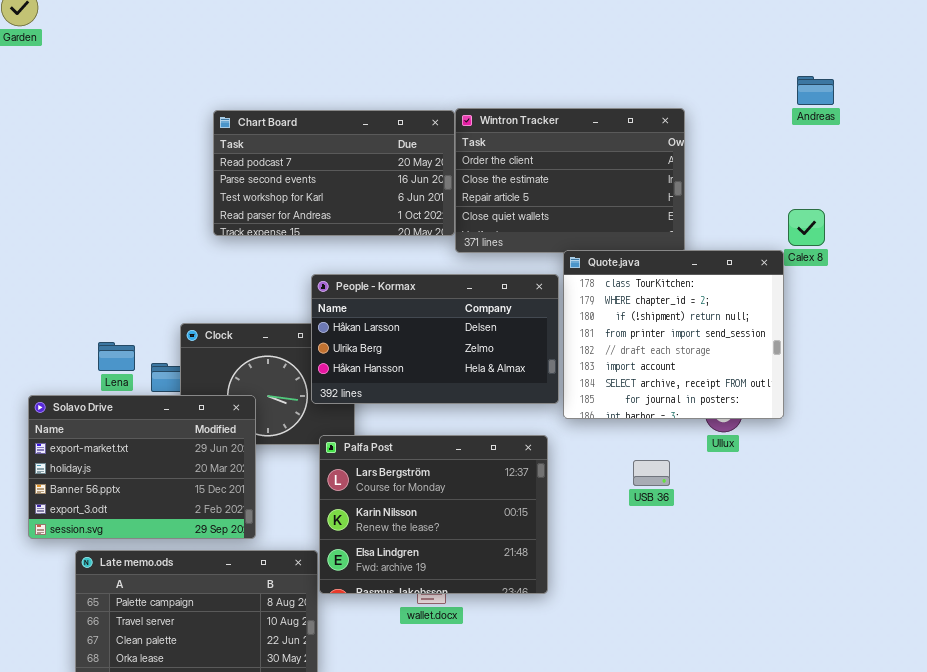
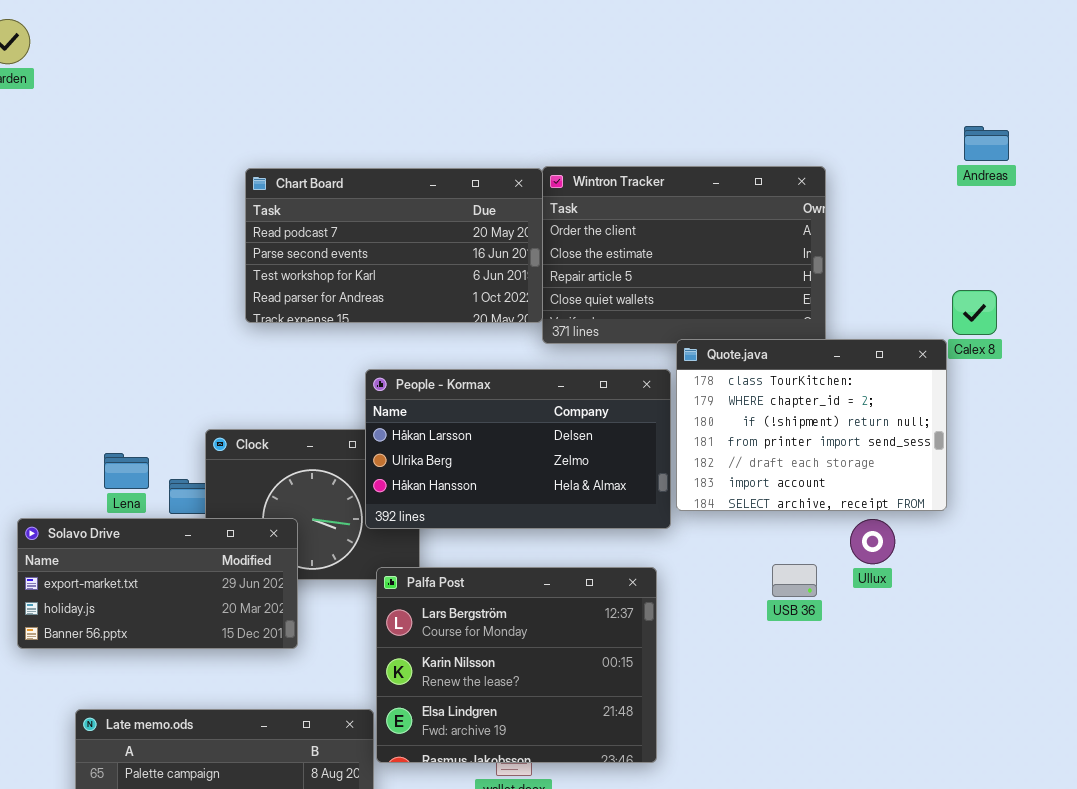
Quote.java: [563,250,784,419] -> [676,339,947,511], resized
Solavo Drive: [28,395,256,539] -> [17,518,298,649], resized
USB 36: [633,460,670,486] -> [772,564,817,597], moved

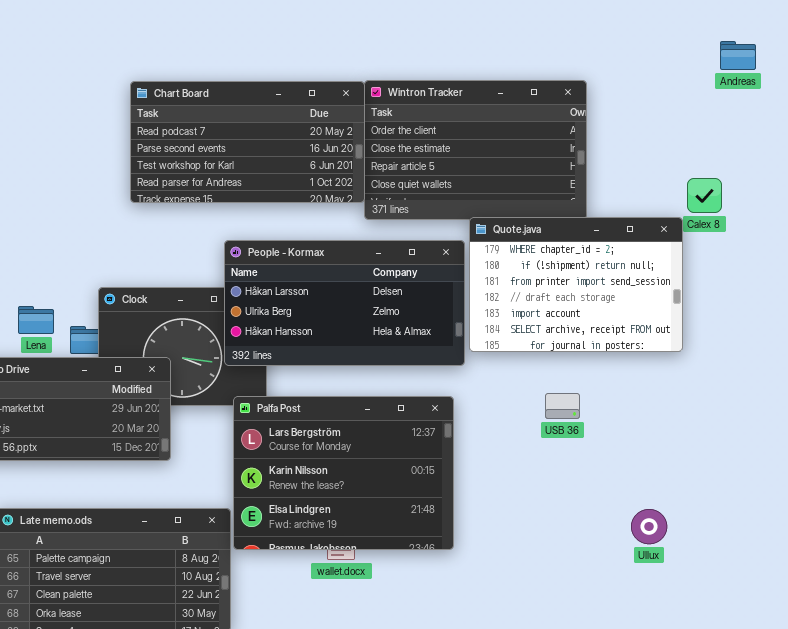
Andreas: [964,126,1009,161] -> [720,41,756,70], moved
Quote.java: [676,339,947,511] -> [469,217,683,352], scrolled down 1 row
Ullux: [850,519,895,564] -> [631,509,667,544], moved

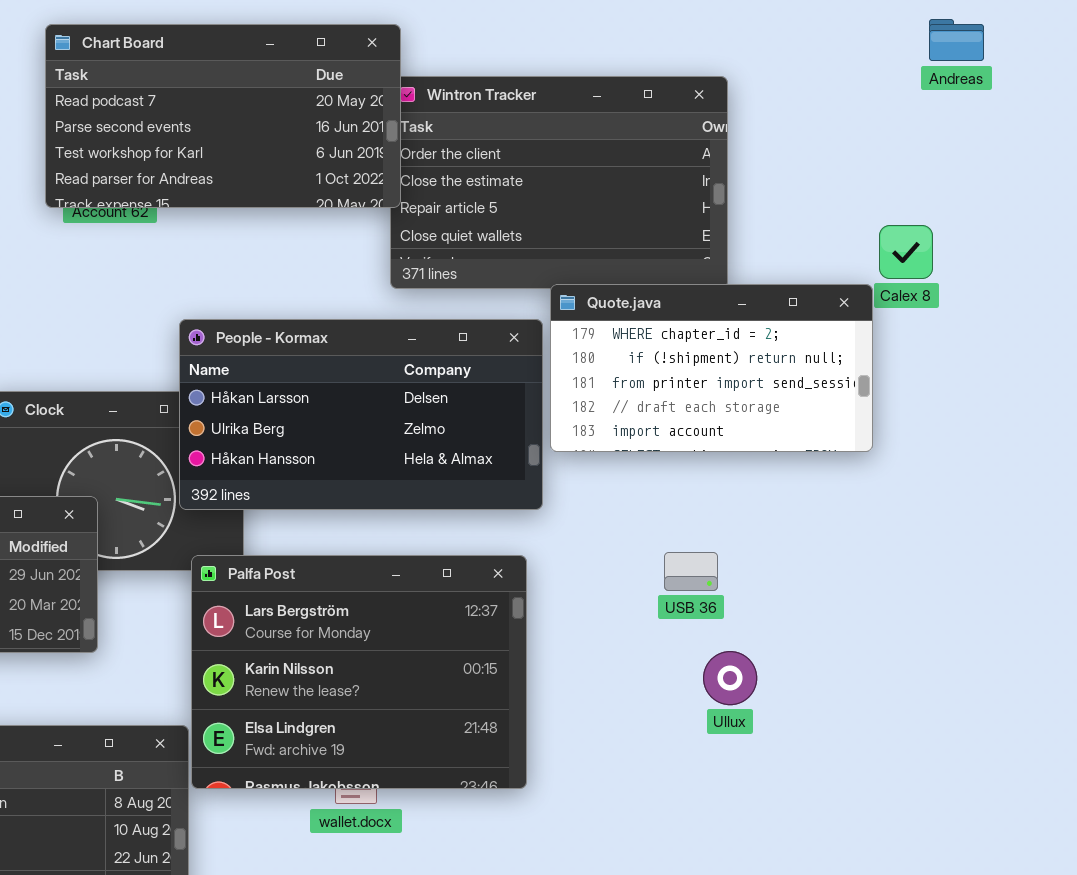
Chart Board: [130,81,365,203] -> [45,24,401,208], moved
Quote.java: [469,217,683,352] -> [550,284,873,452], resized
Ullux: [631,509,667,544] -> [703,651,757,705], moved

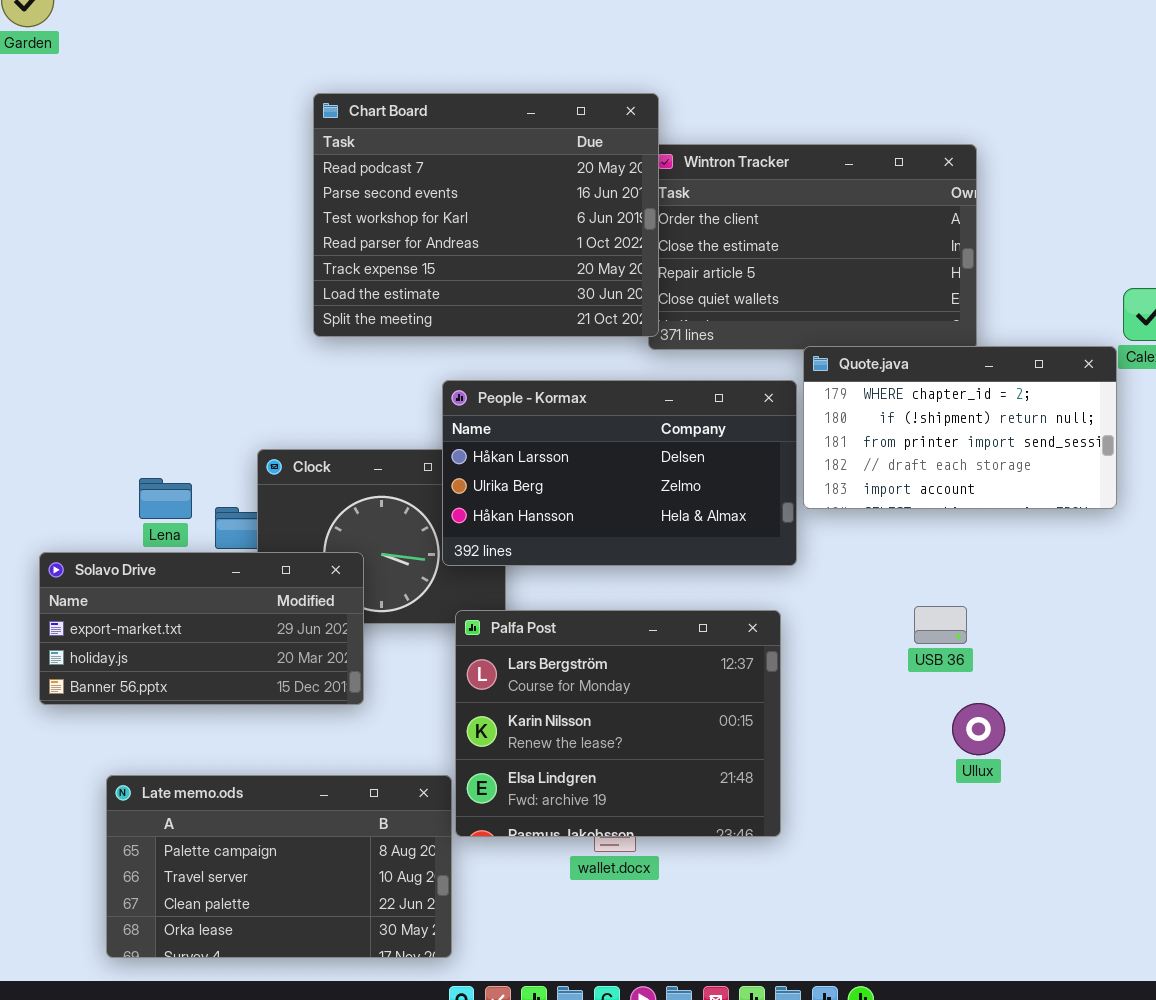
Chart Board: [45,24,401,208] -> [313,93,659,337], resized

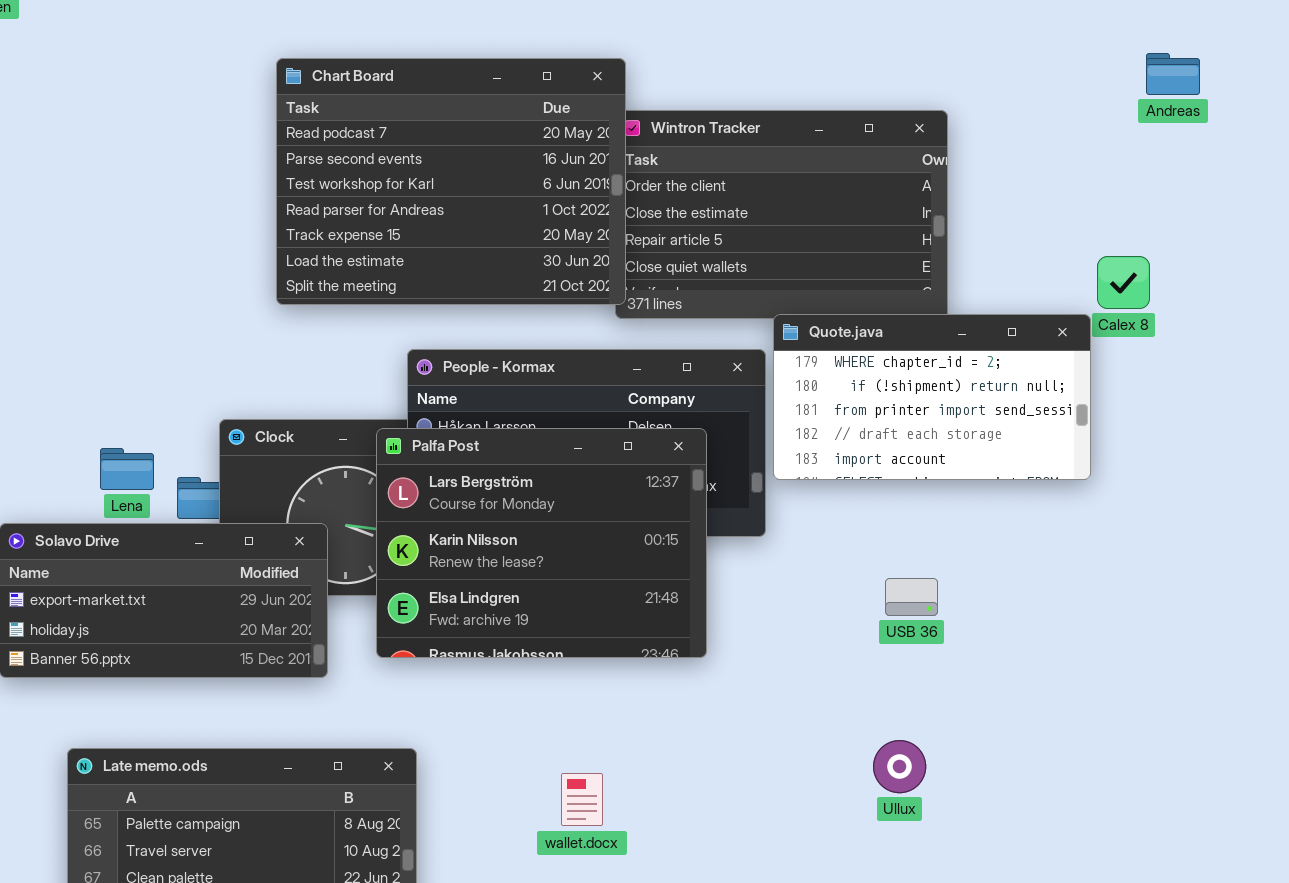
Palfa Post: [455,610,781,837] -> [376,428,707,658], moved
Ullux: [952,703,1005,755] -> [873,740,926,793], moved

